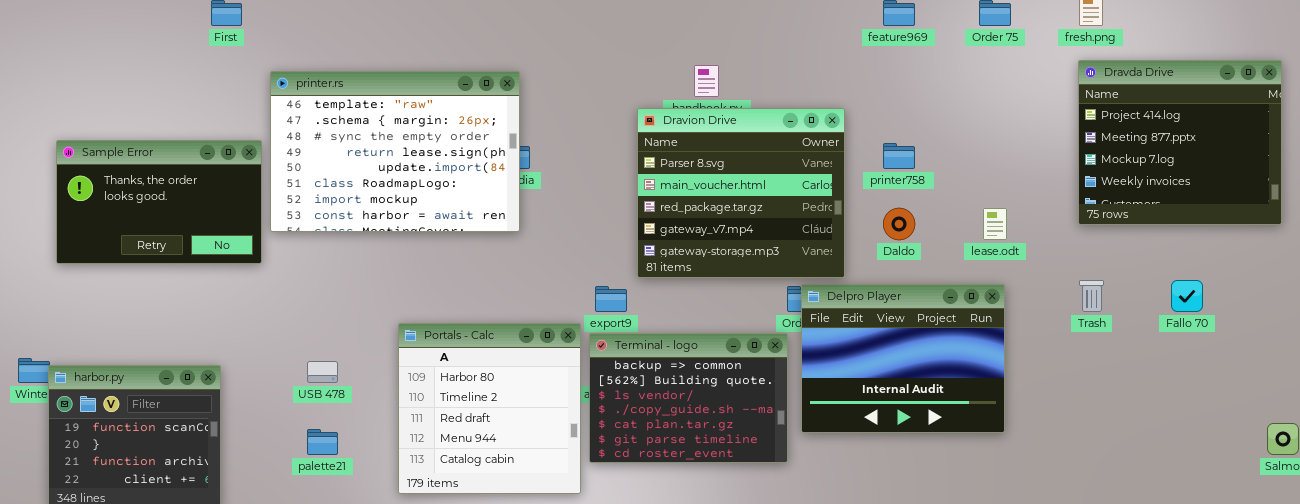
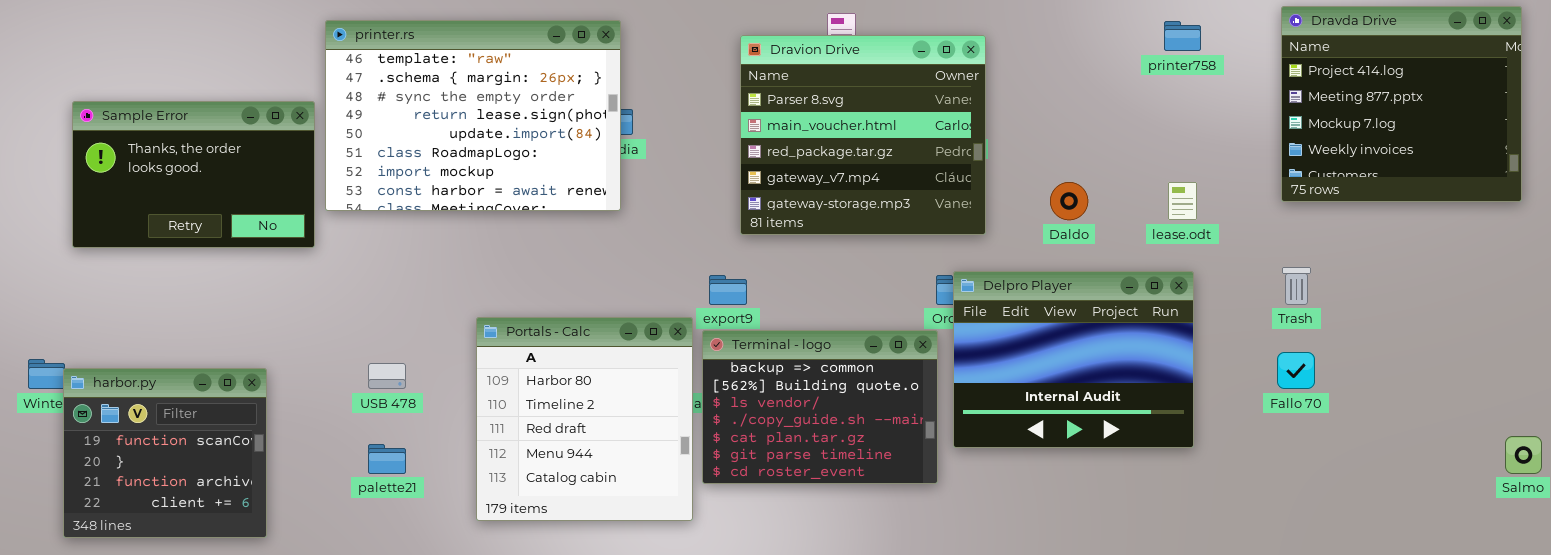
Dravion Drive: [637,108,845,278] -> [740,35,986,235], moved
printer758: [883,143,915,169] -> [1164,21,1201,51], moved
Fallo 70: [1171,280,1203,312] -> [1277,352,1315,389], moved

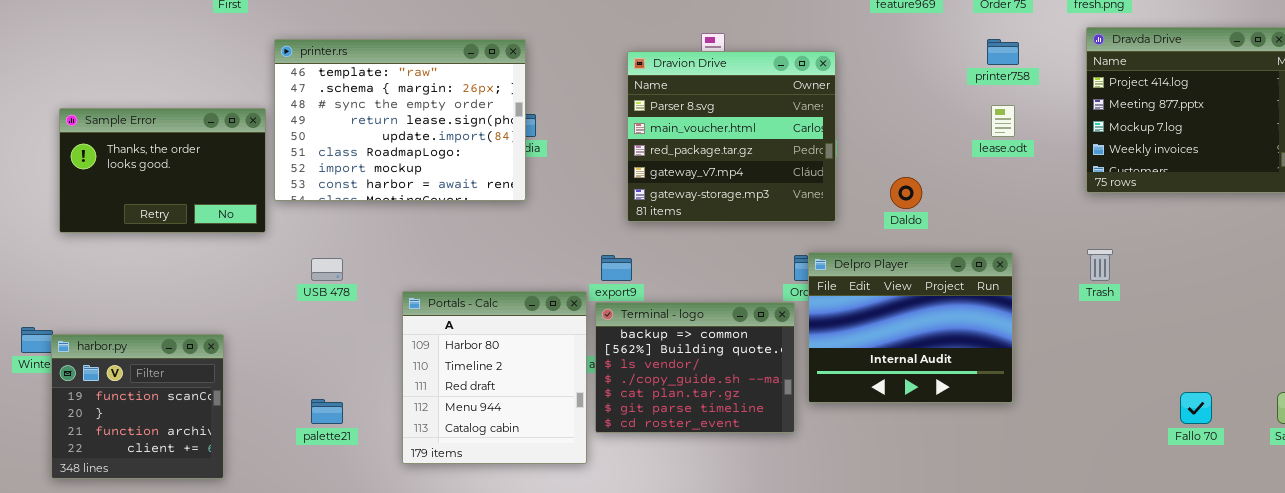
lease.odt: [1168,182,1197,220] -> [991,105,1015,137], moved
Fallo 70: [1277,352,1315,389] -> [1180,392,1212,424], moved
USB 478: [368,363,406,389] -> [311,258,343,281], moved

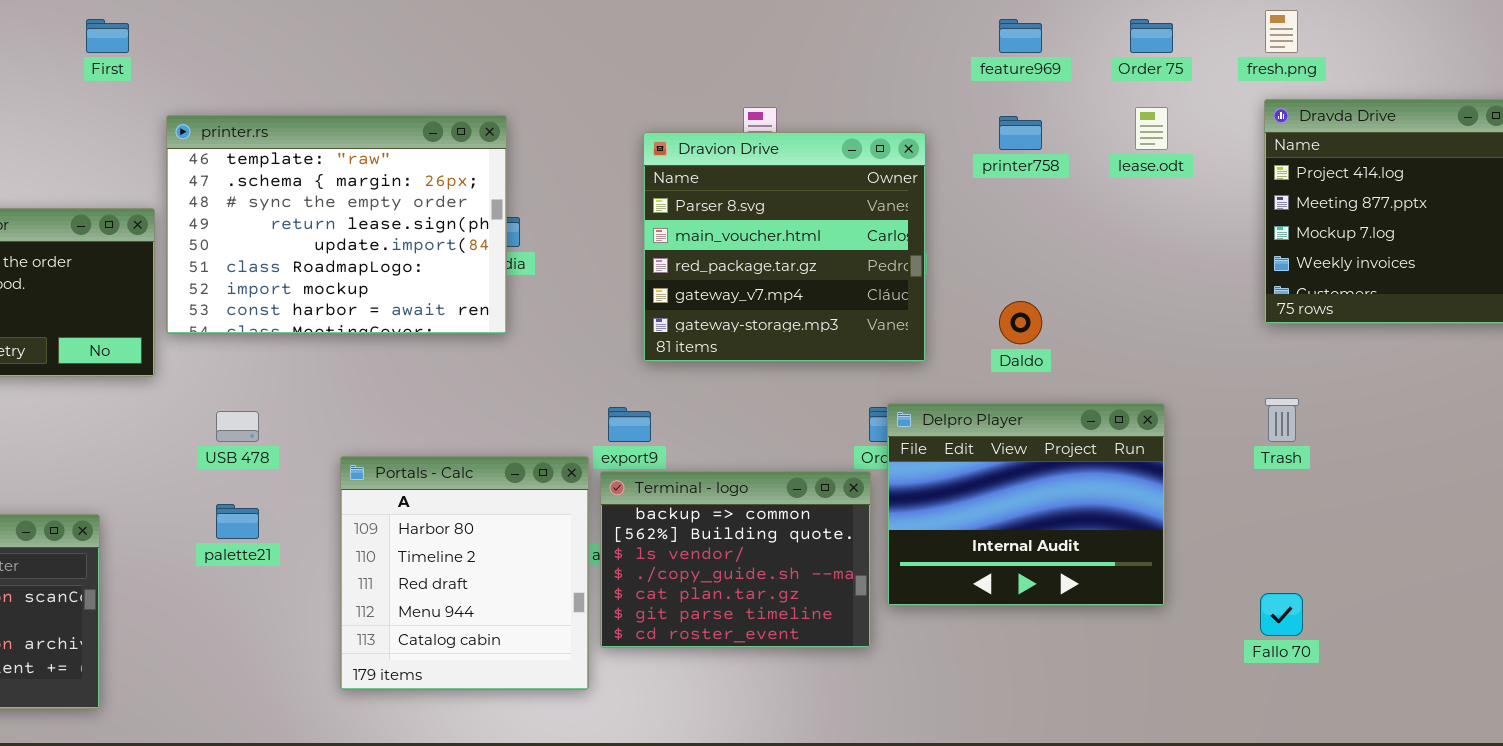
printer758: [987,39,1019,65] -> [999,116,1042,150], moved
lease.odt: [991,105,1015,137] -> [1135,107,1168,150], moved
Fallo 70: [1180,392,1212,424] -> [1260,593,1303,636], moved
palette21: [311,399,343,424] -> [216,504,259,539], moved

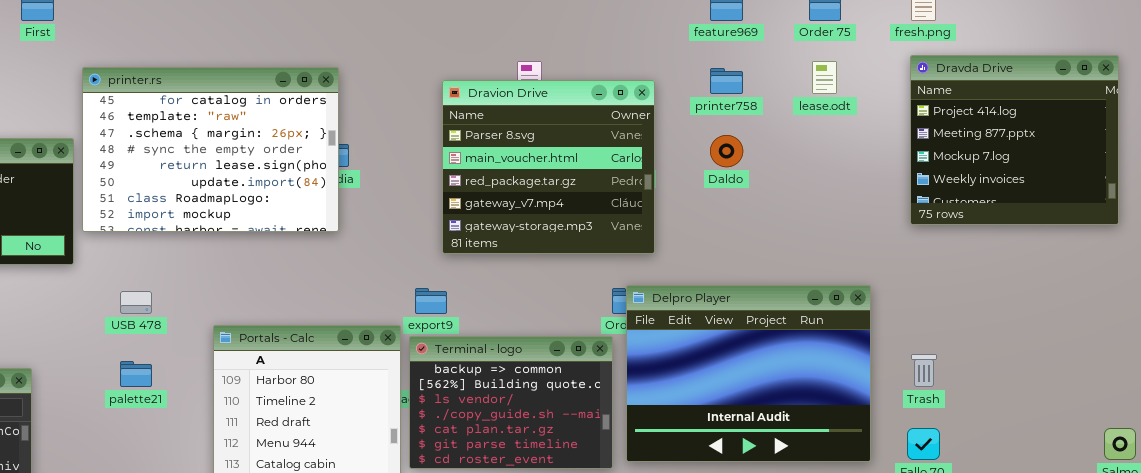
printer.rs: [166,115,507,334] -> [82,67,339,232], scrolled up 1 row
Daldo: [999,301,1042,344] -> [710,135,743,167], moved
Trash: [1265,398,1299,442] -> [911,354,937,387], moved
Delpro Player: [887,403,1165,606] -> [626,285,871,462], resized

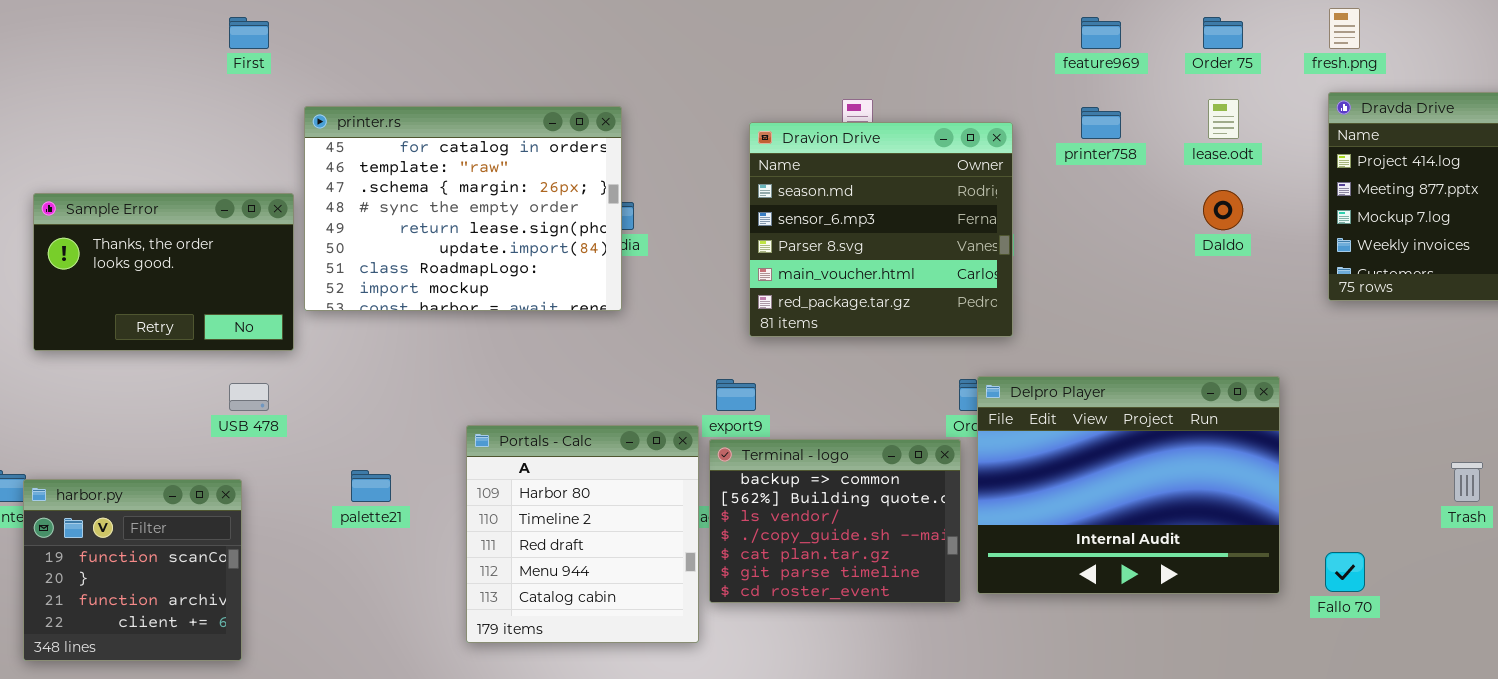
Dravion Drive: [442,80,655,254] -> [749,122,1013,337], scrolled up 2 rows
Daldo: [710,135,743,167] -> [1203,190,1243,230], moved
USB 478: [120,291,152,314] -> [229,383,269,411], moved
Trash: [911,354,937,387] -> [1451,462,1483,502], moved

